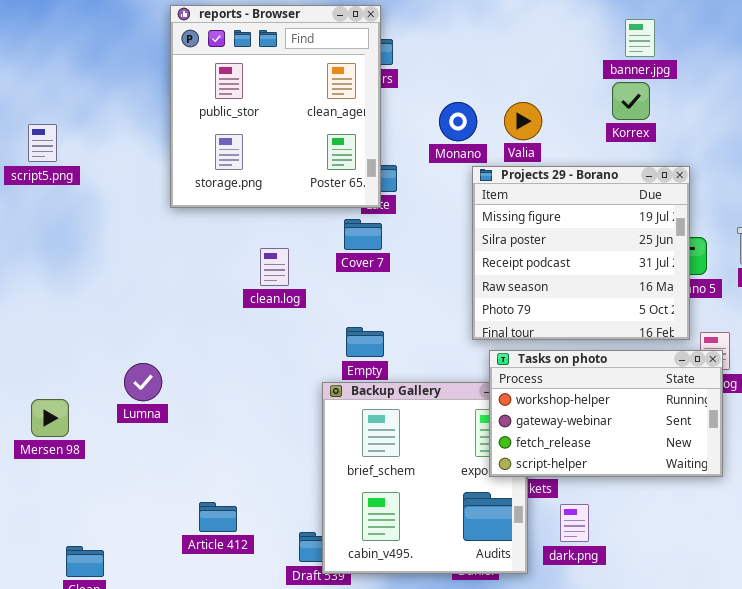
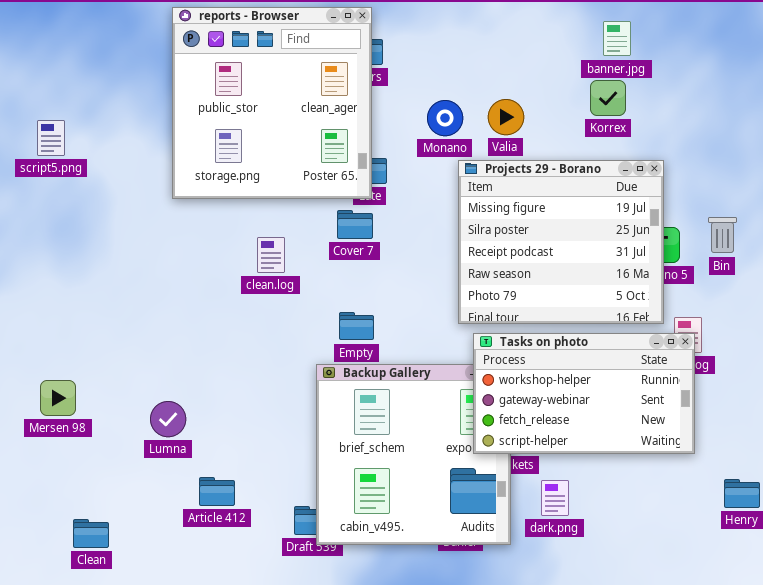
Lumna: [124,363,162,401] -> [150,401,186,437], moved

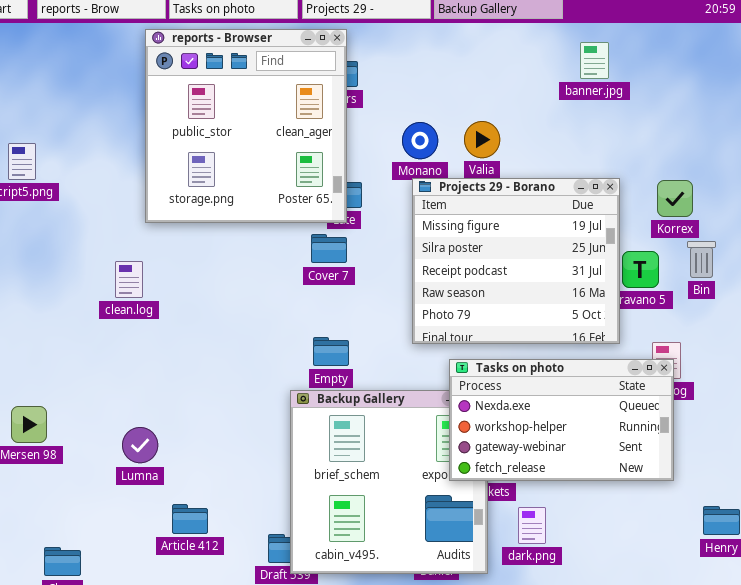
Korrex: [590,80,626,116] -> [657,180,693,217], moved
Projects 29 - Borano: [458,160,664,324] -> [412,178,620,344], moved
clean.log: [257,237,285,273] -> [115,261,143,298], moved
Tasks on photo: [473,333,695,454] -> [449,359,674,481], scrolled up 1 row

